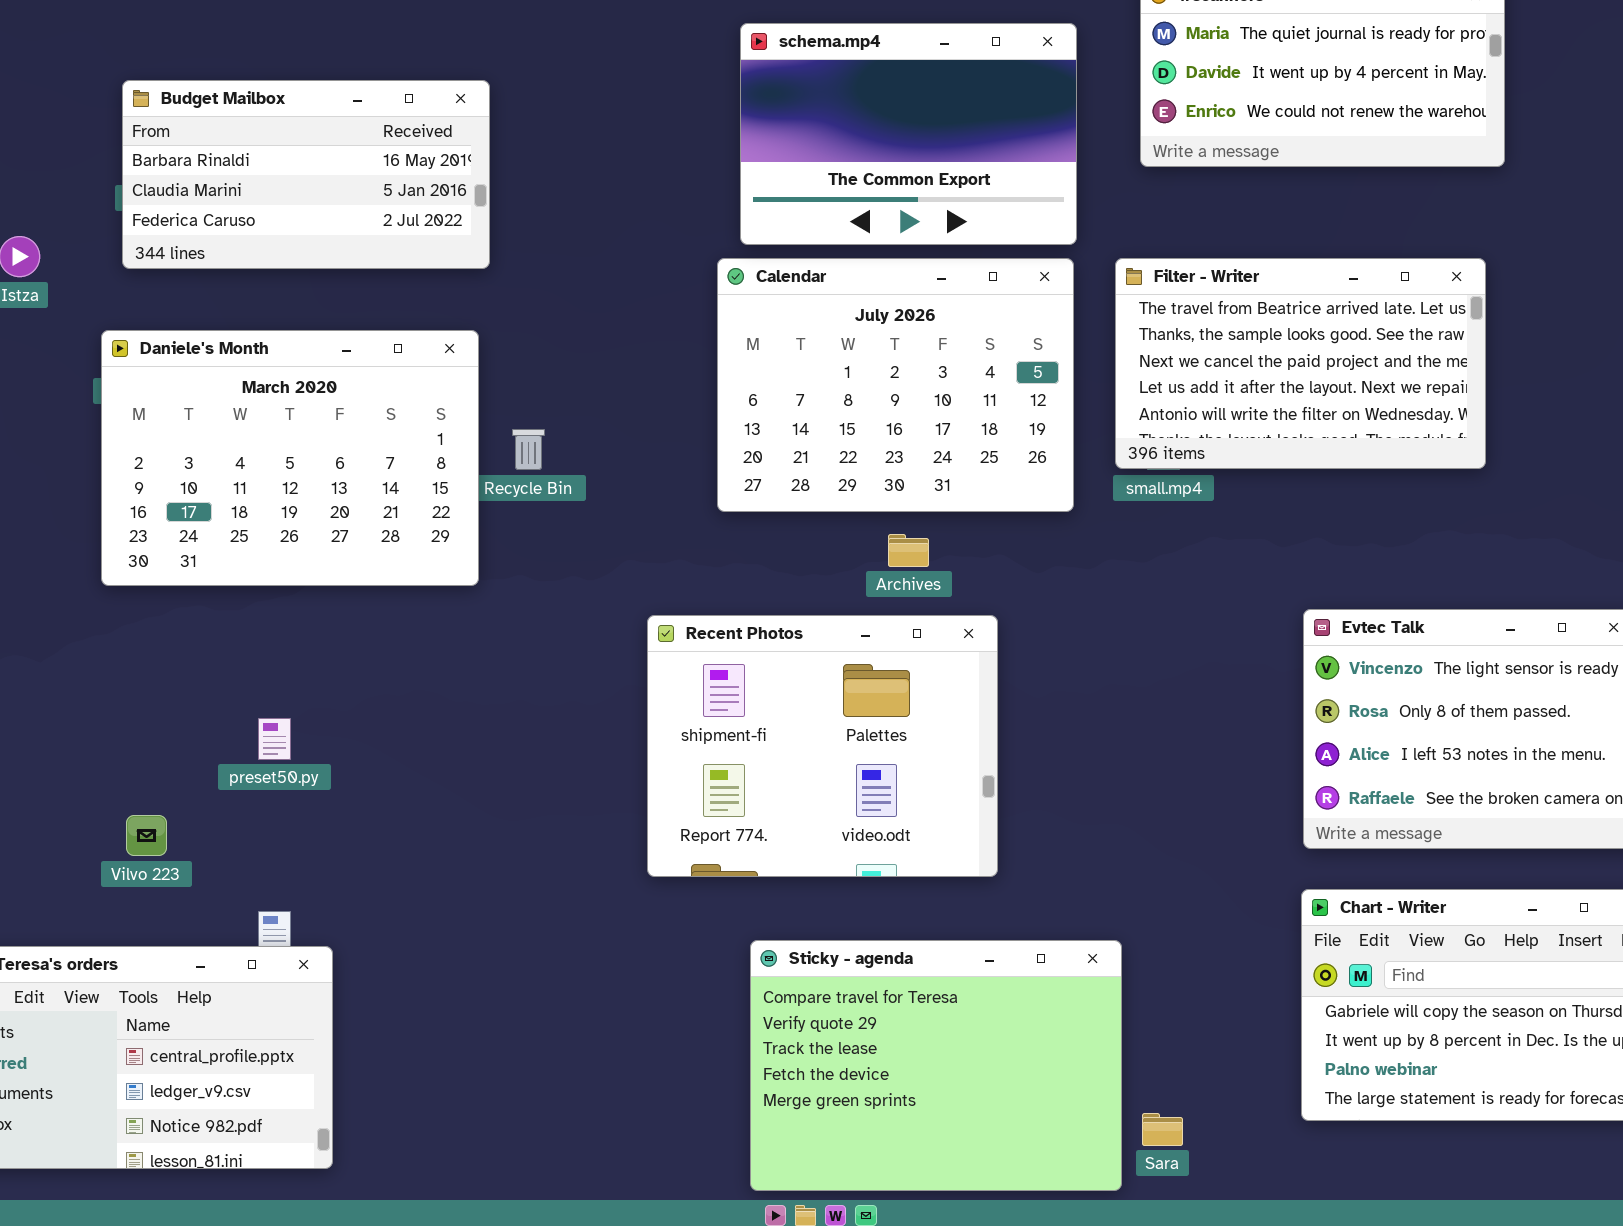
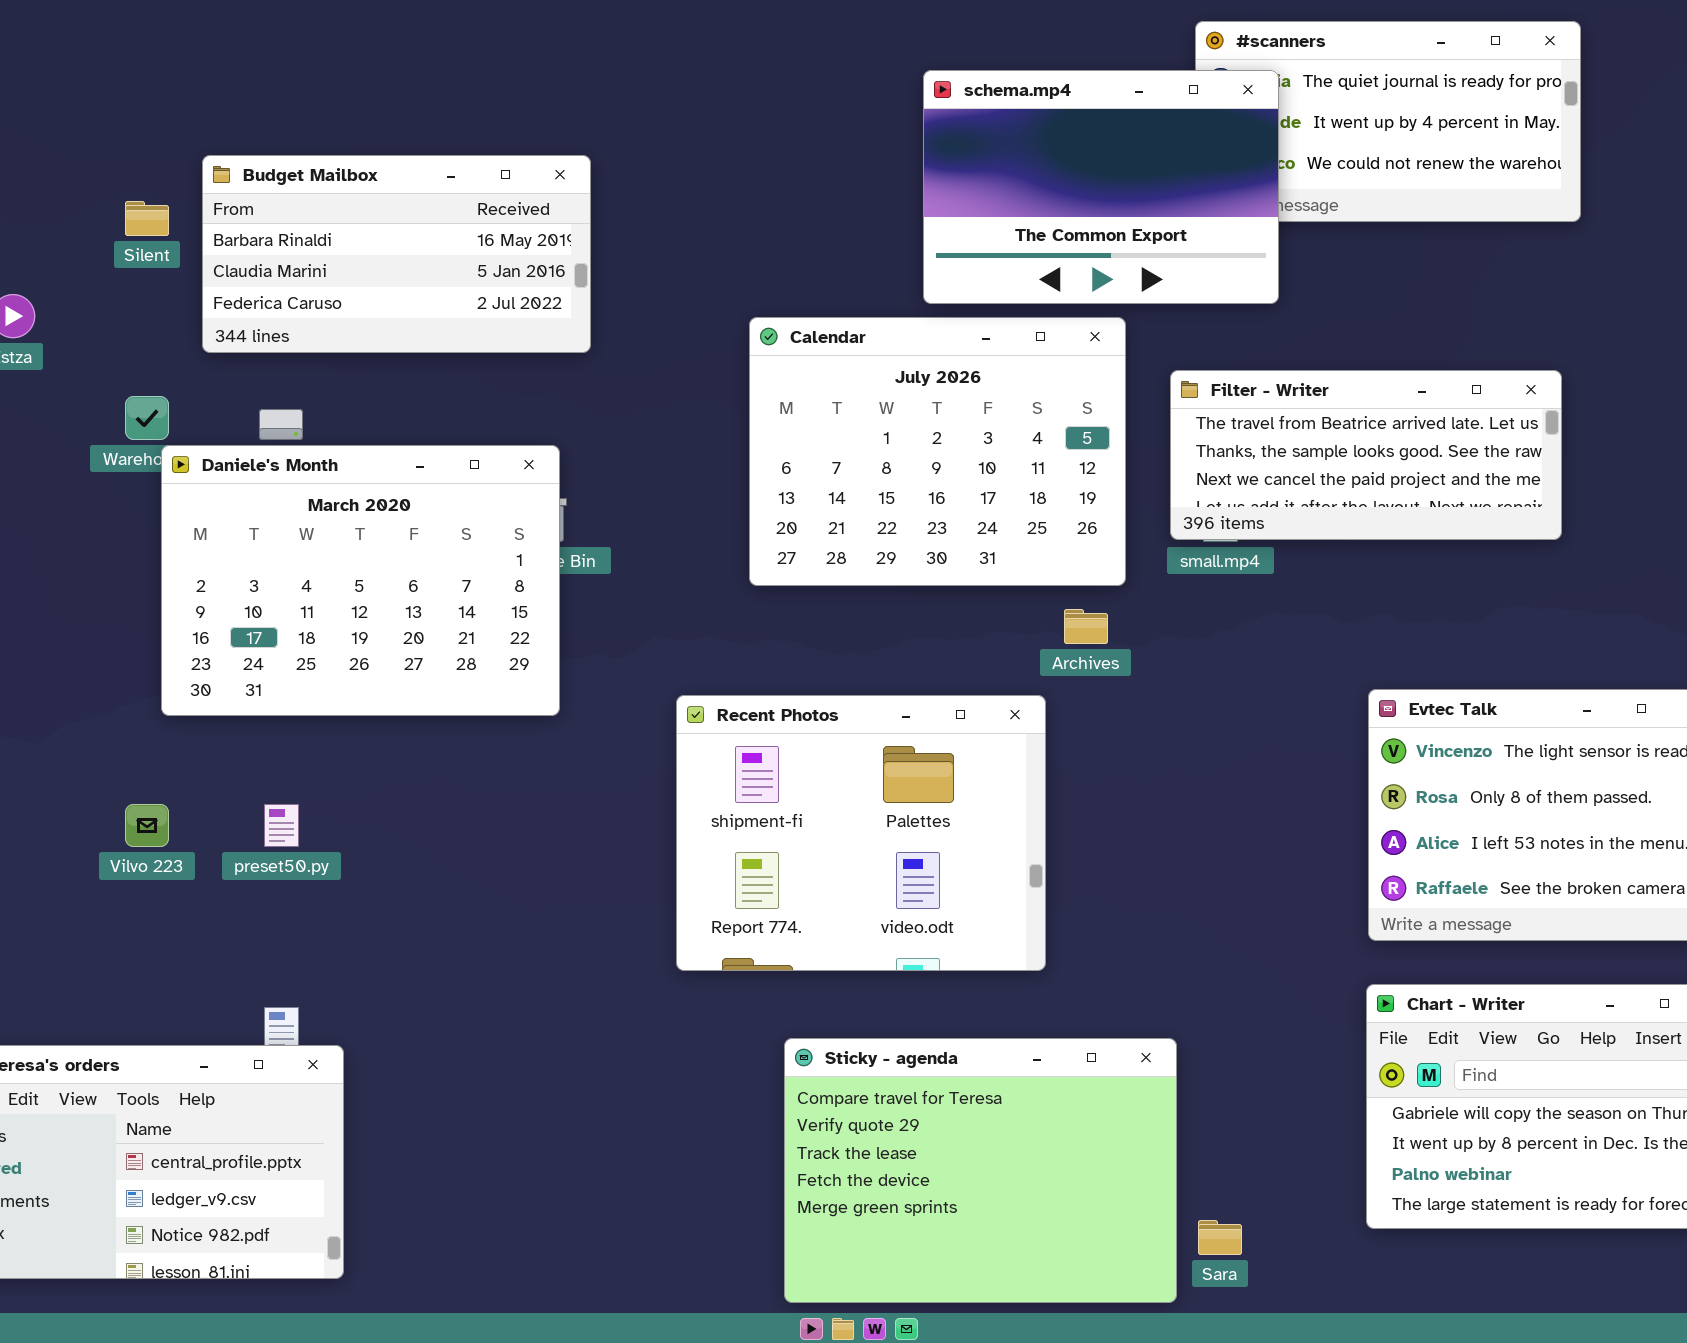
schema.mp4: [740,23,1077,245] -> [923,70,1279,304], moved
Budget Mailbox: [122,80,490,269] -> [202,155,591,353], moved
Filter - Writer: [1115,258,1486,469] -> [1170,370,1562,540], resized
Daniele's Month: [101,330,479,586] -> [161,445,560,716], moved
Archives: [888,534,929,567] -> [1064,609,1108,644], moved
Vilvo 223: [126,815,167,856] -> [125,804,169,847], moved

